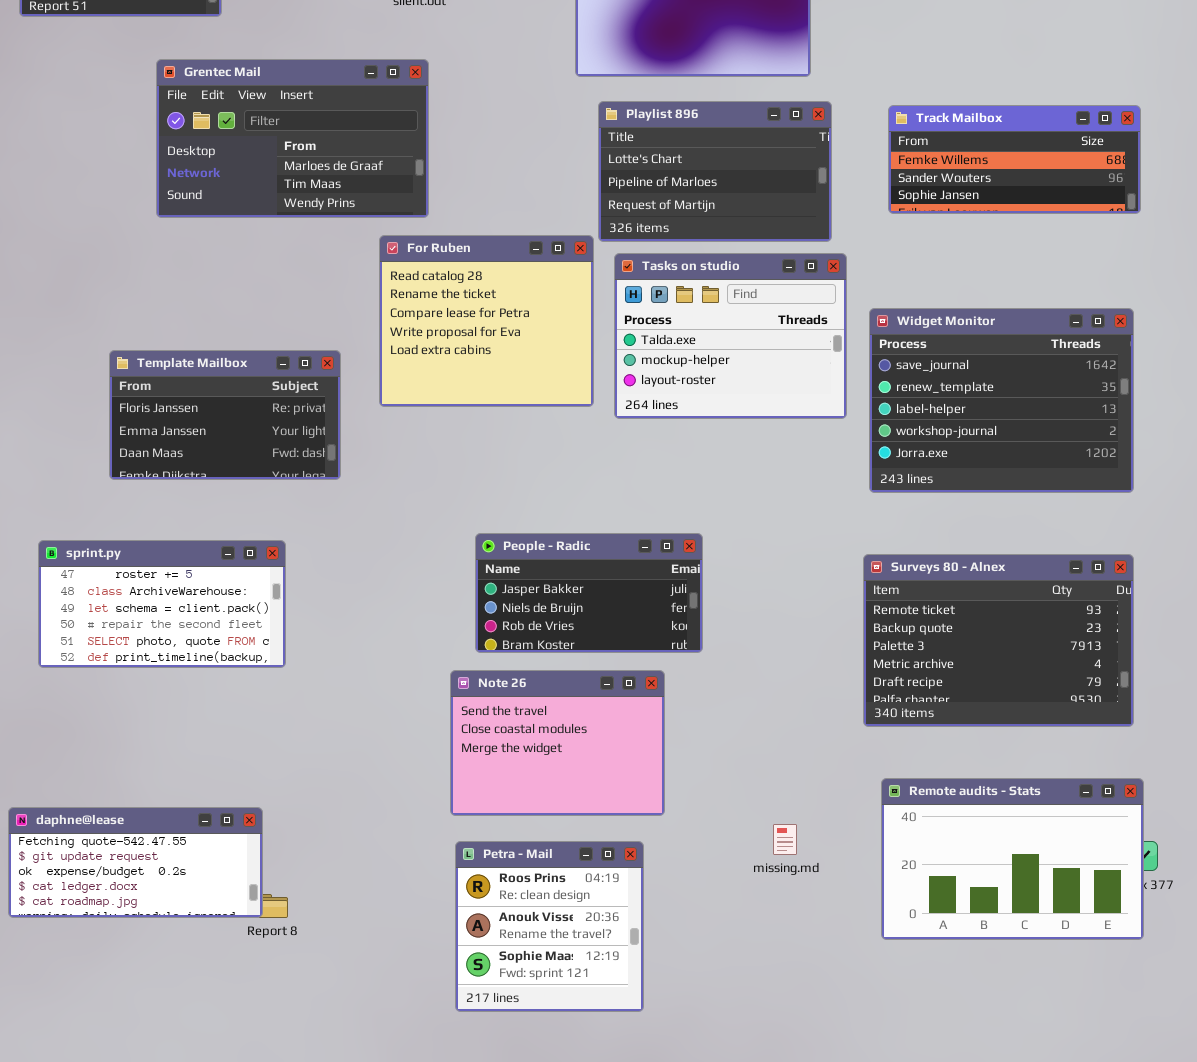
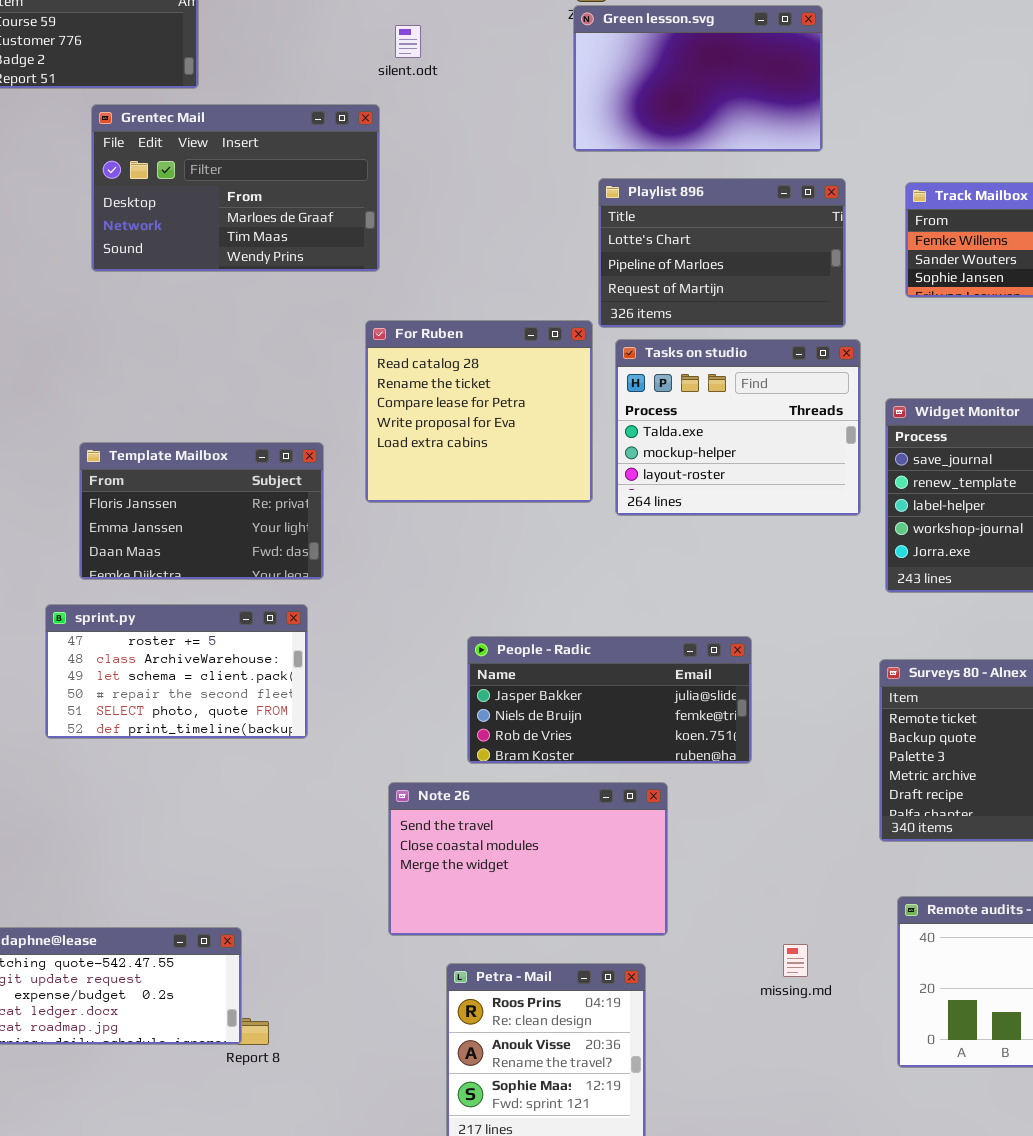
Grentec Mail: [156,59,429,218] -> [91,104,380,272], moved
People - Radic: [475,533,703,653] -> [467,636,752,764], resized
sprint.py: [38,540,286,668] -> [45,604,308,739], moved
Note 26: [450,670,665,816] -> [388,782,668,936], resized

